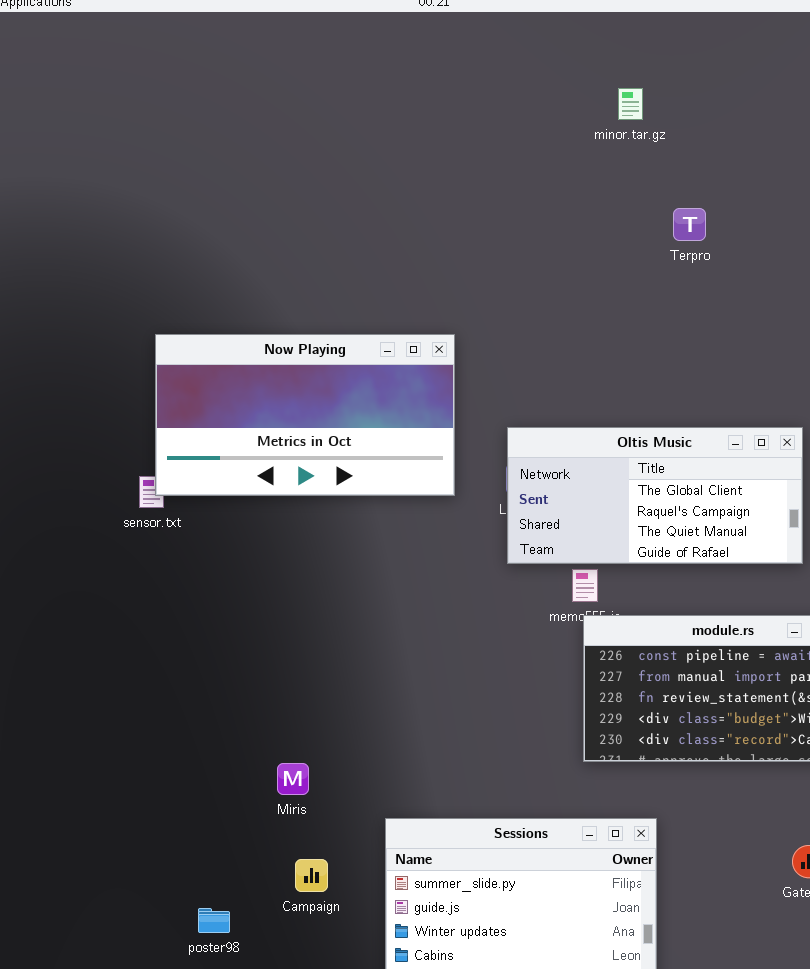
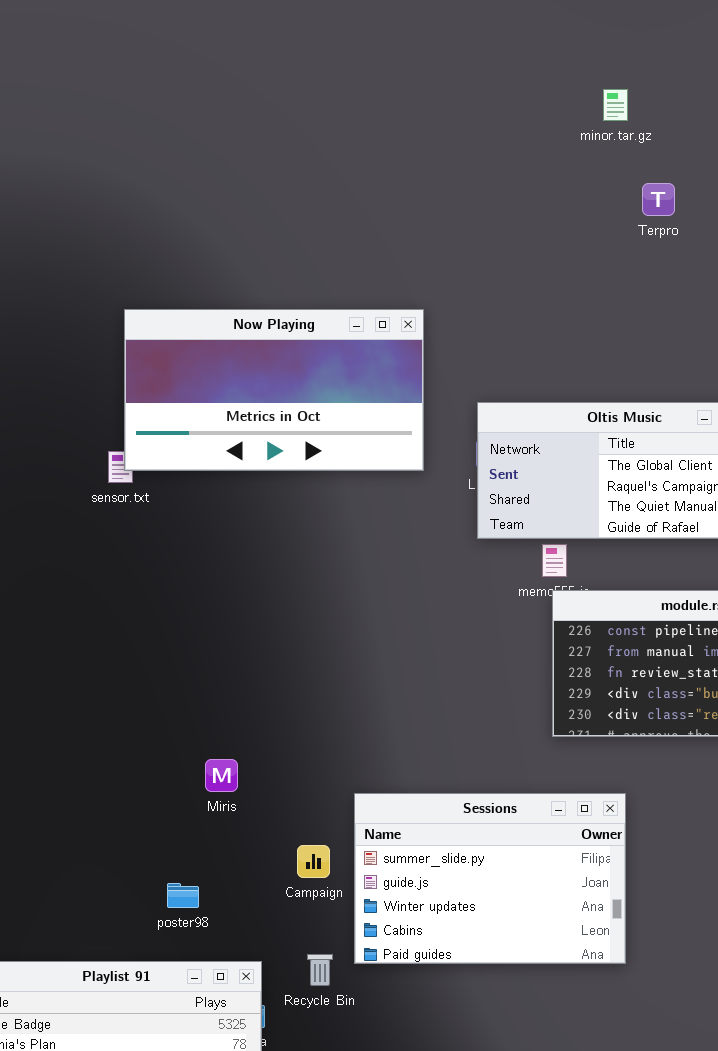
minor.tar.gz: [618,88,643,120] -> [603,89,628,121], moved
Miris: [277,763,309,795] -> [205,759,238,792], moved
Campaign: [295,859,328,892] -> [297,845,330,878], moved

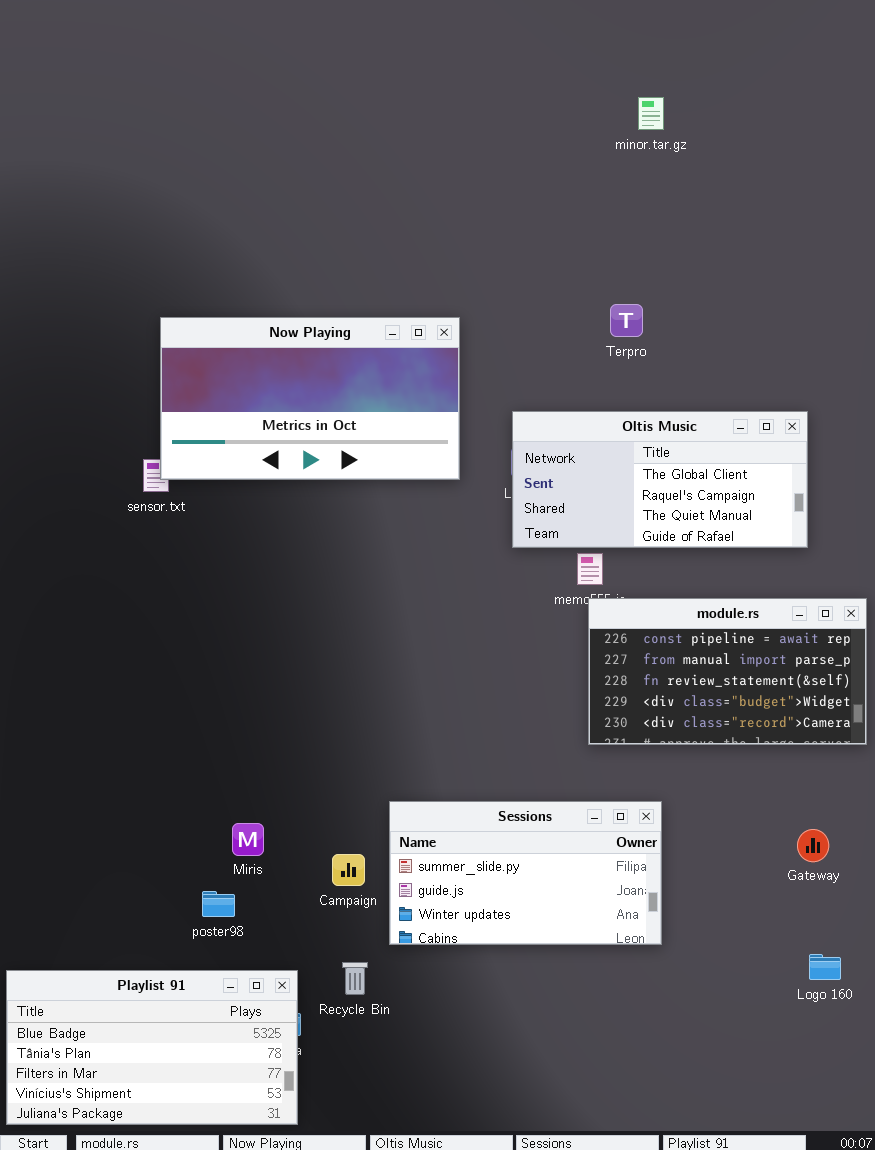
Terpro: [642,183,675,216] -> [610,304,643,337], moved
Miris: [205,759,238,792] -> [232,823,264,856], moved
Sessions: [354,793,626,964] -> [389,801,662,945], resized

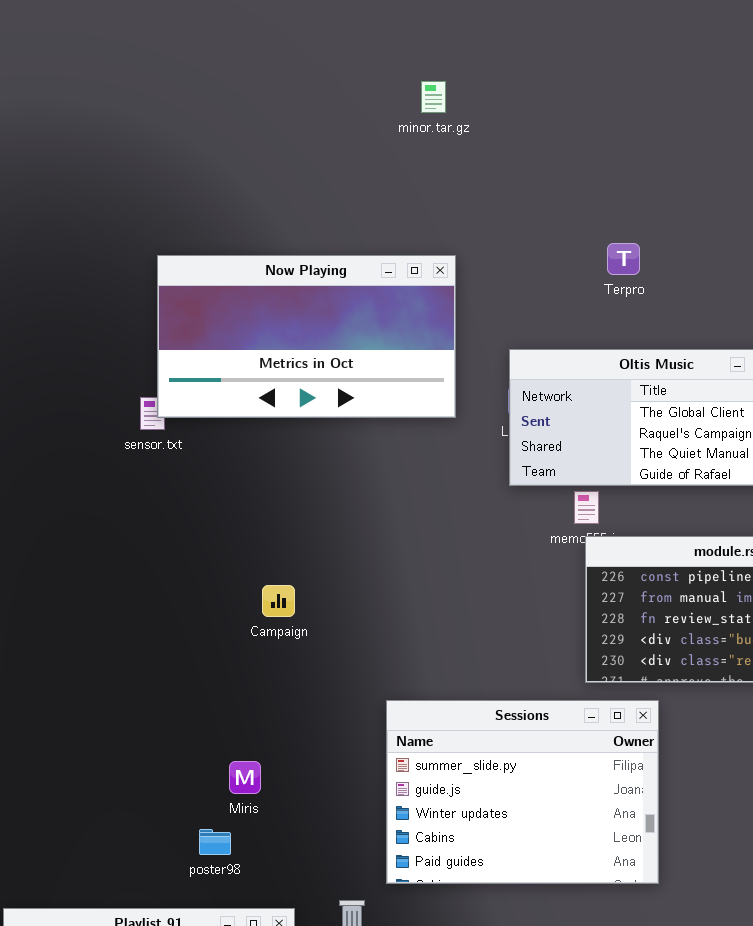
minor.tar.gz: [638,97,664,130] -> [421,81,446,113], moved
Sessions: [389,801,662,945] -> [386,700,659,884], resized
Campaign: [332,854,365,886] -> [262,585,295,617], moved

